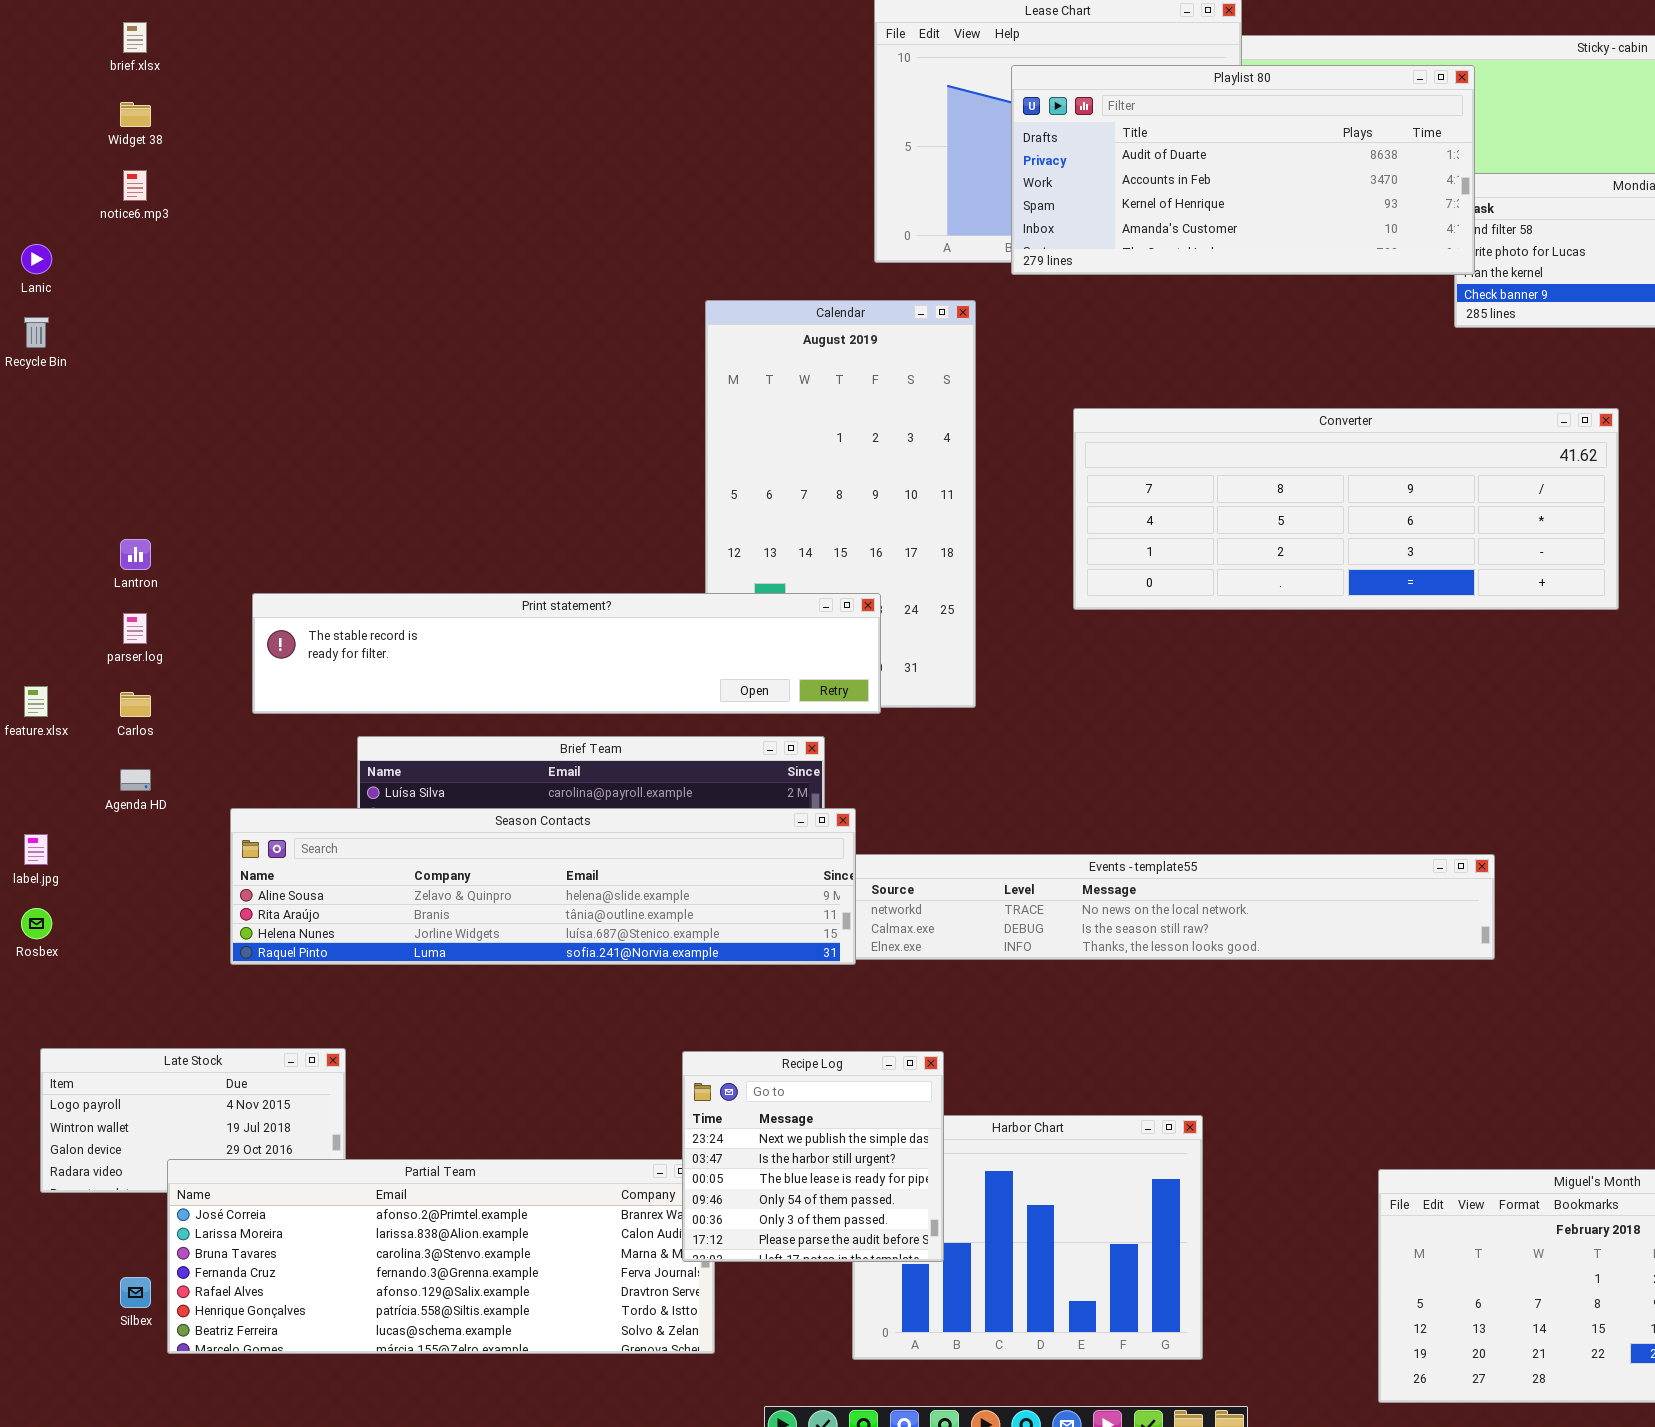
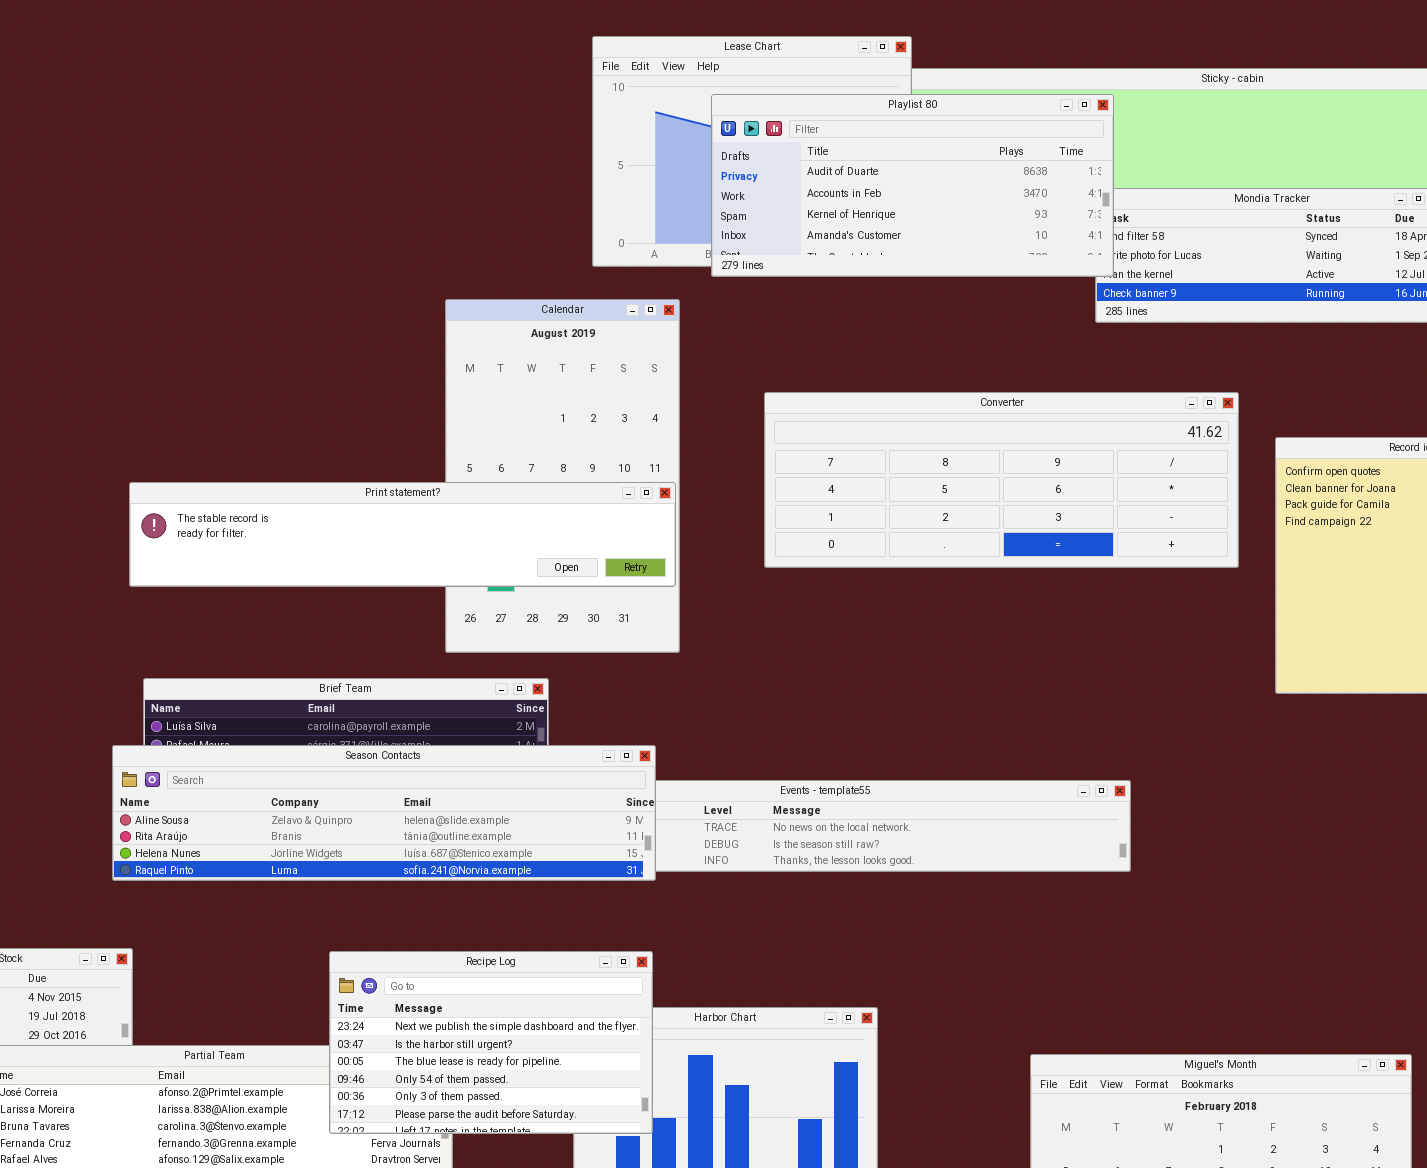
Print statement?: [252,593,881,714] -> [129,482,676,587], moved
Season Contacts: [230,808,856,965] -> [112,745,656,881], moved
Recipe Log: [682,1051,944,1262] -> [329,951,653,1134], resized

